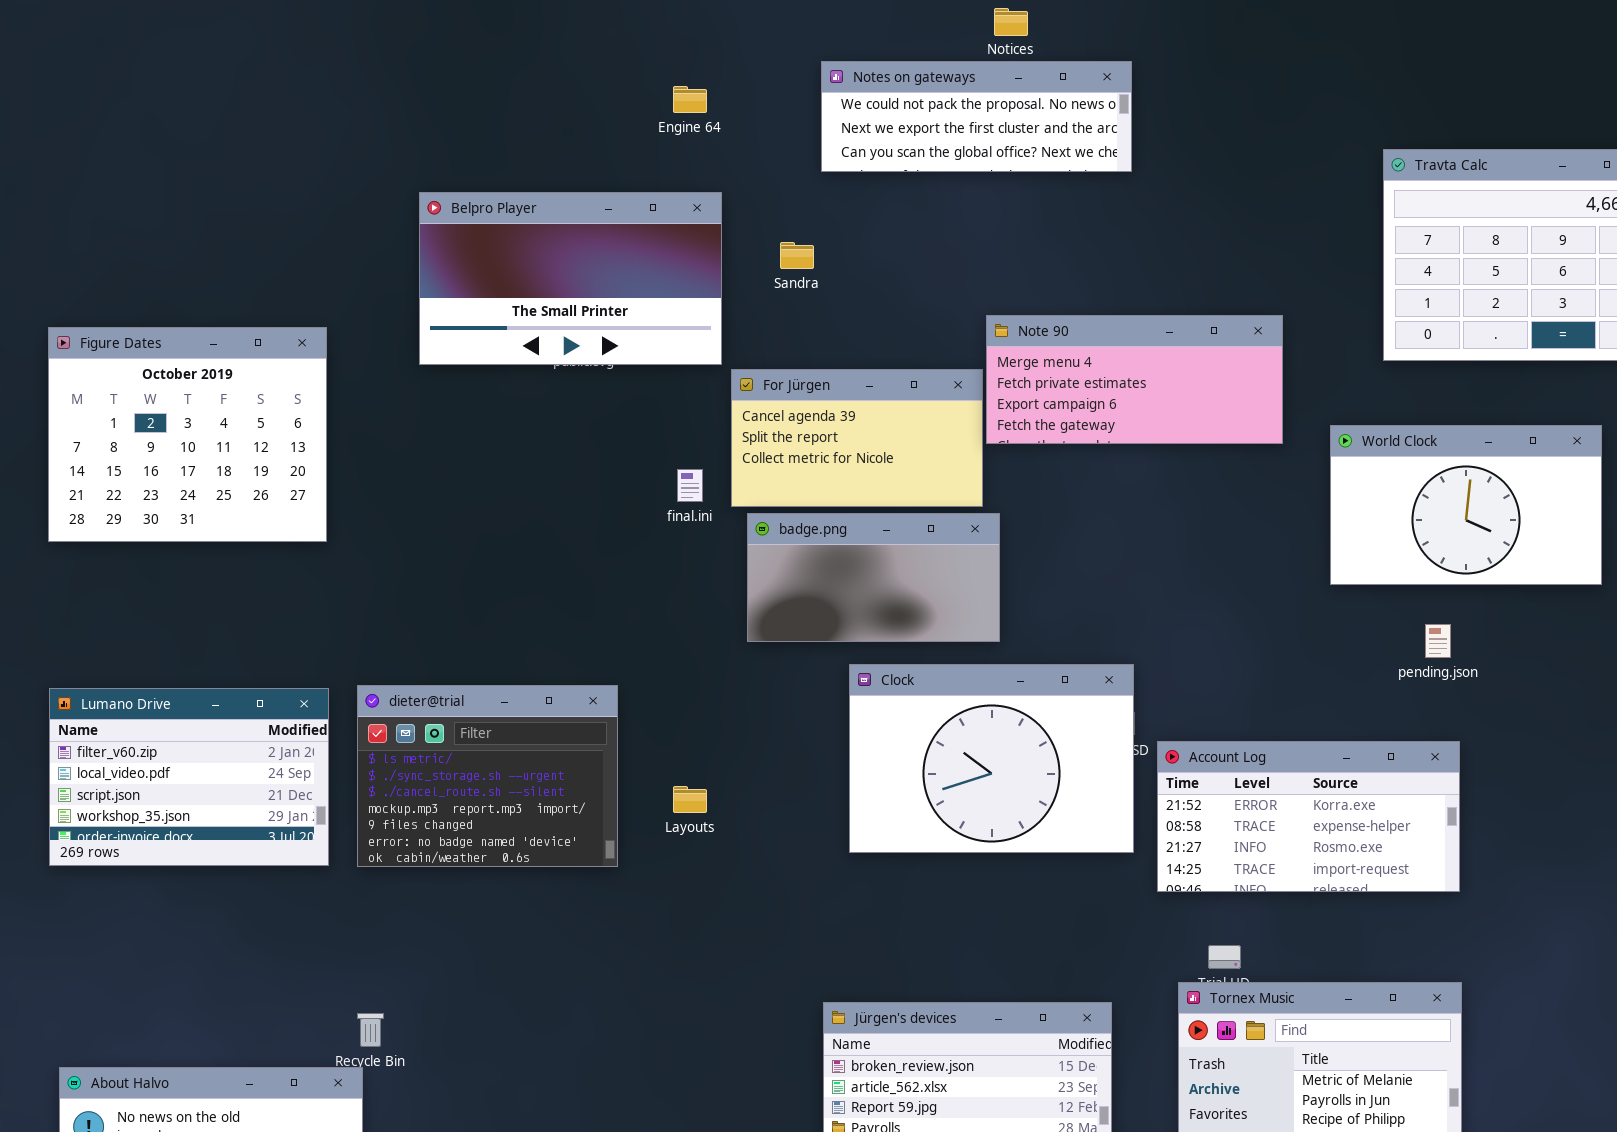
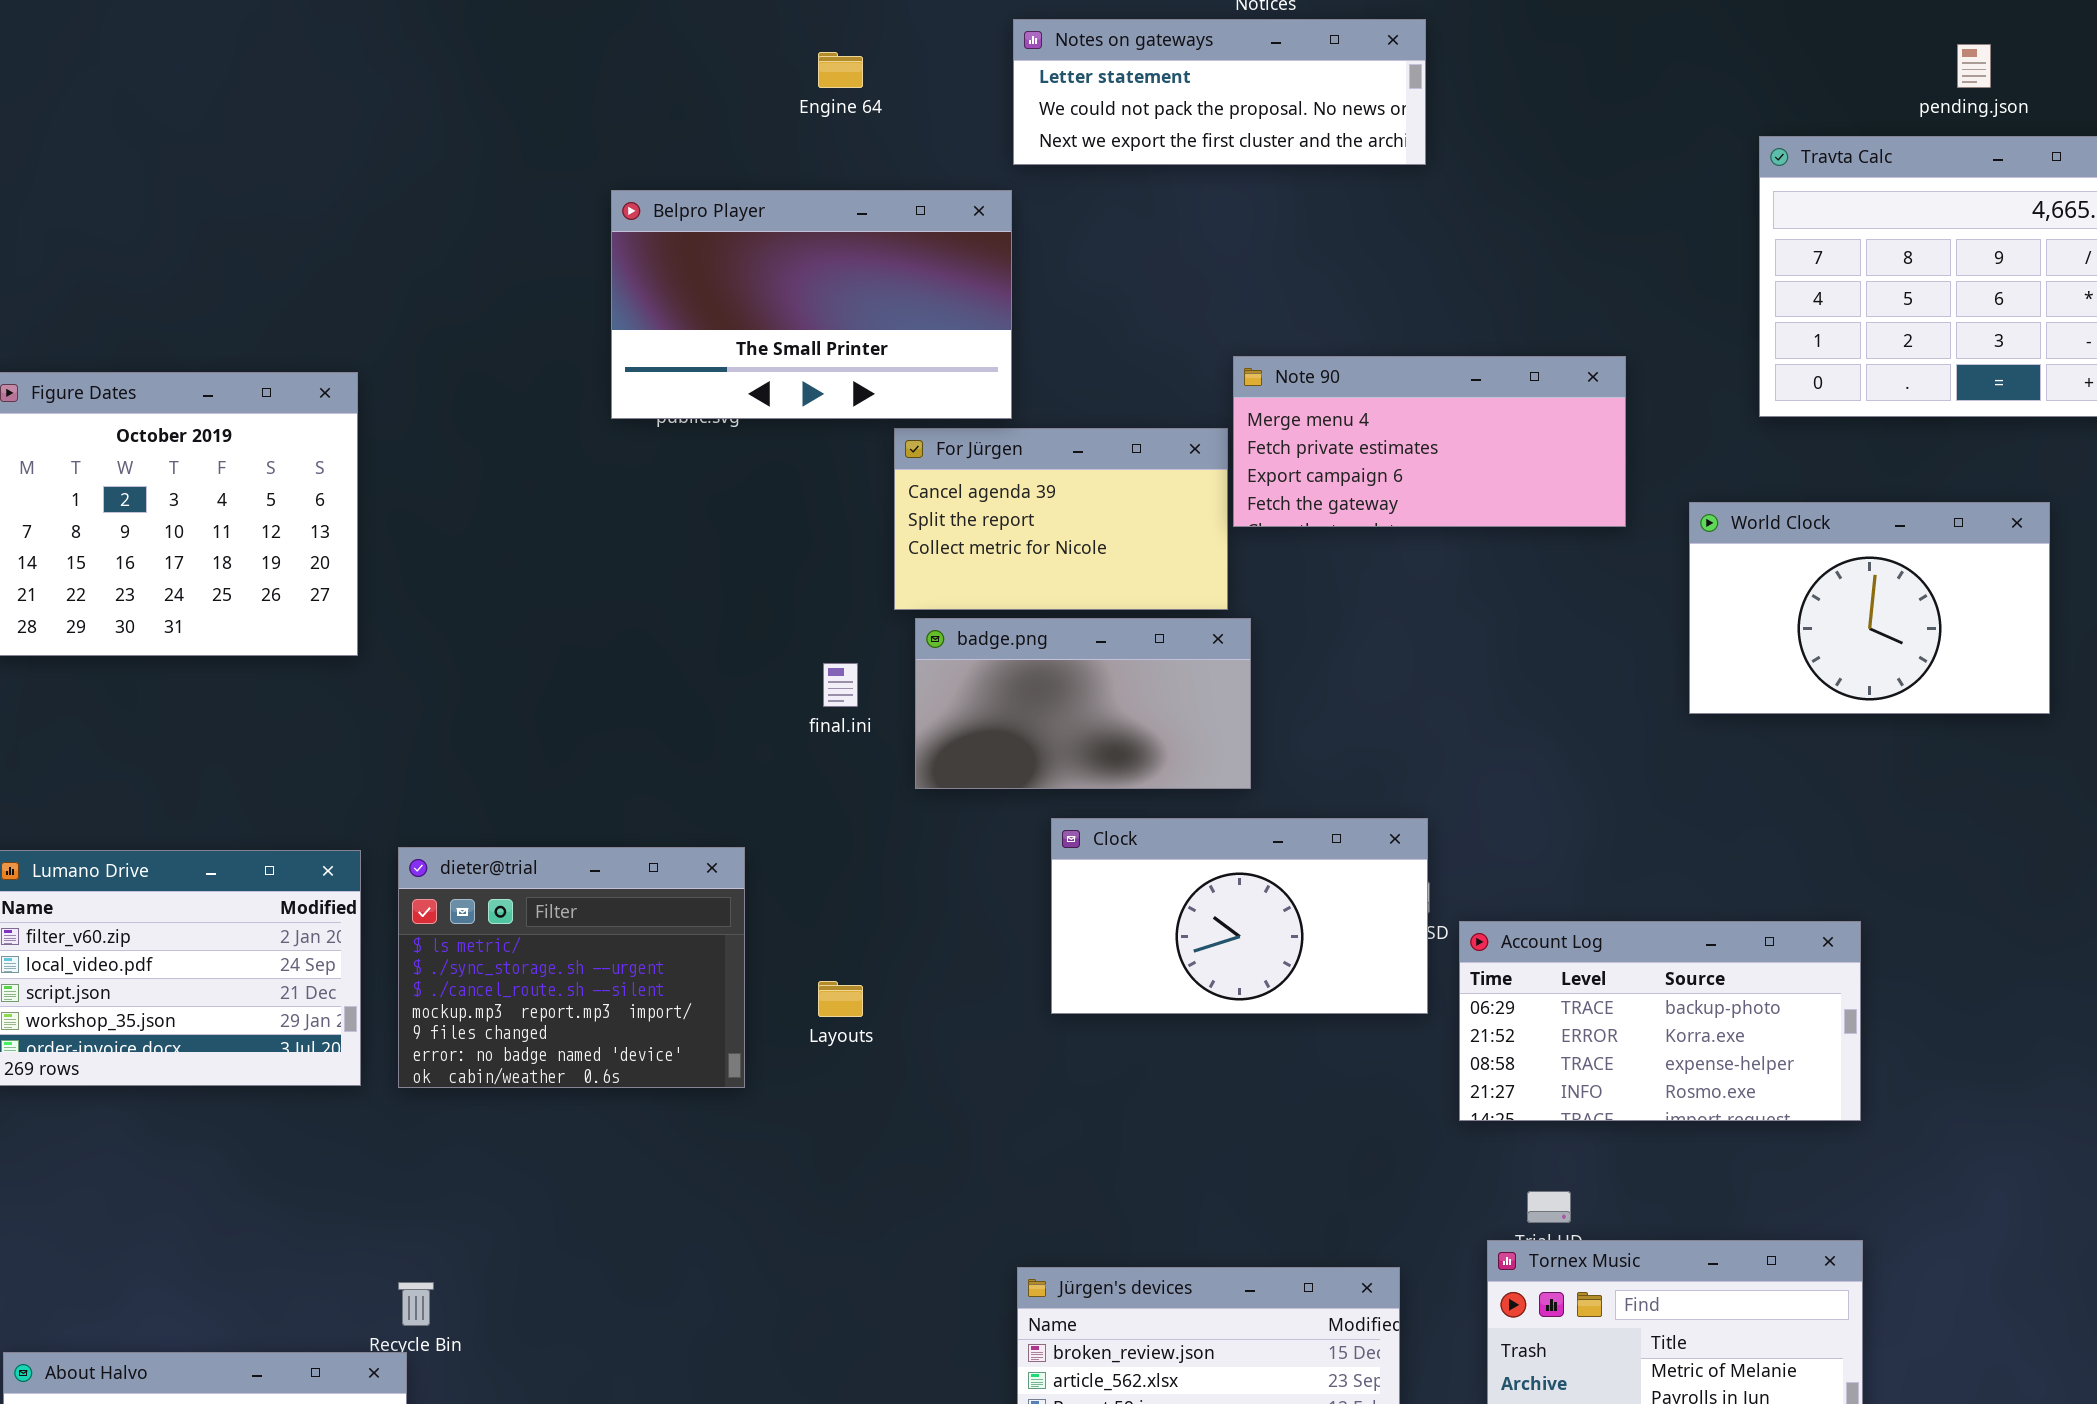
Notes on gateways: [821,61,1132,172] -> [1013,19,1426,165], scrolled up 1 row
Belpro Player: [419,192,722,365] -> [611,190,1012,419], moved
final.ini: [677,469,703,502] -> [823,663,858,707], moved
pending.json: [1425,624,1451,658] -> [1957,44,1991,88], moved
Clock: [849,664,1134,853] -> [1051,818,1428,1014], resized
Account Log: [1157,741,1460,892] -> [1459,921,1861,1121], scrolled up 1 row

